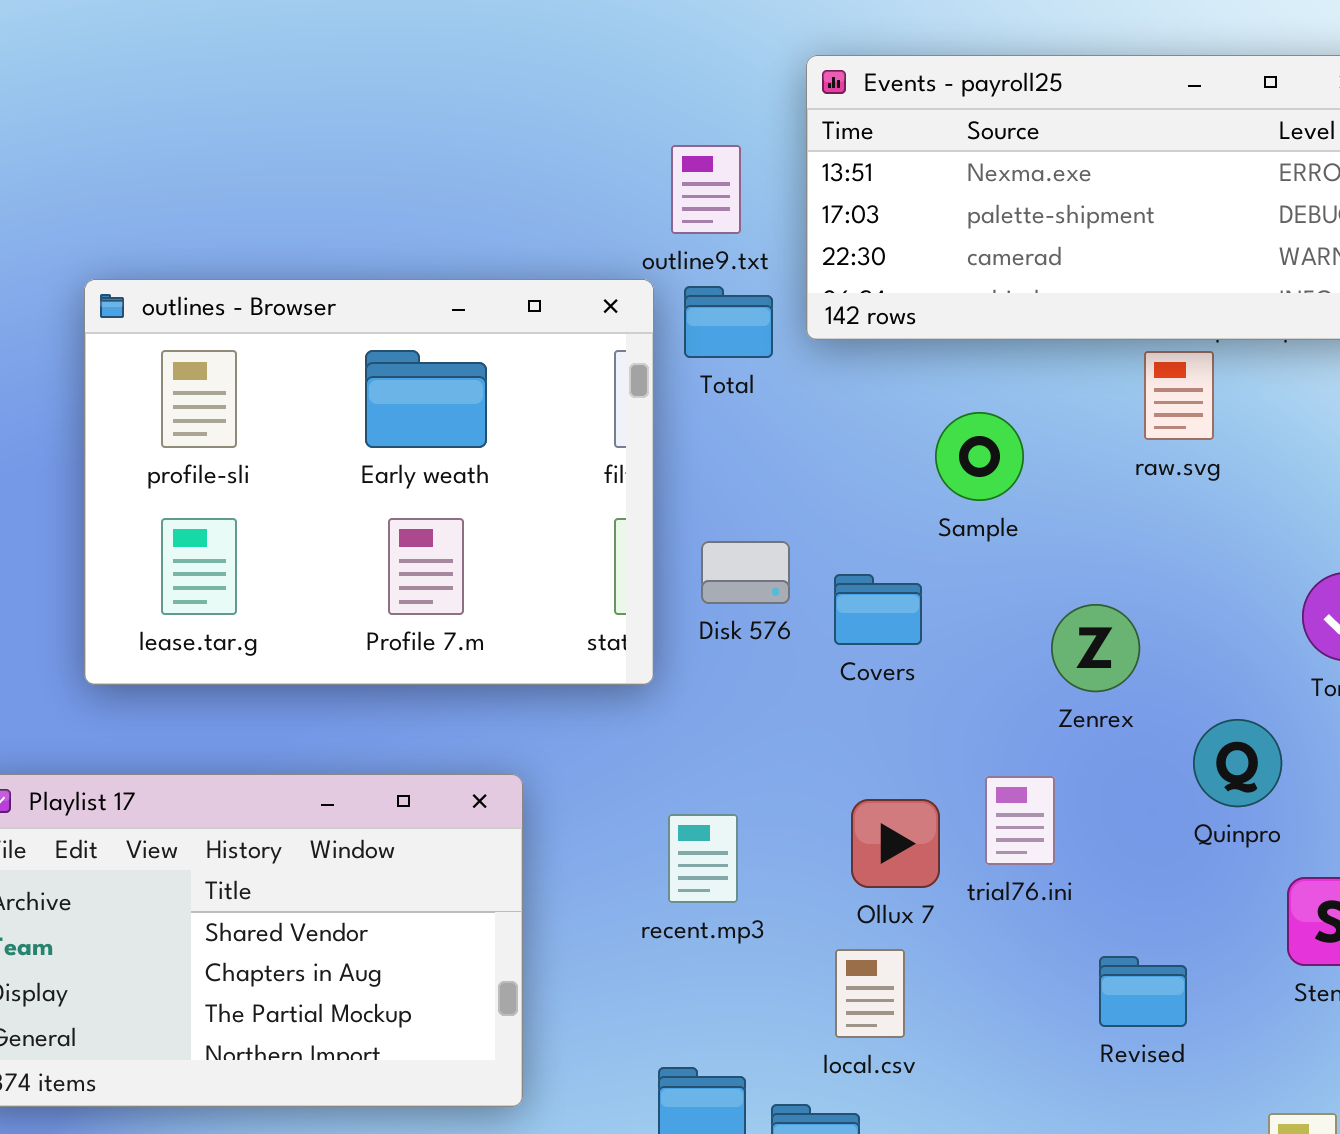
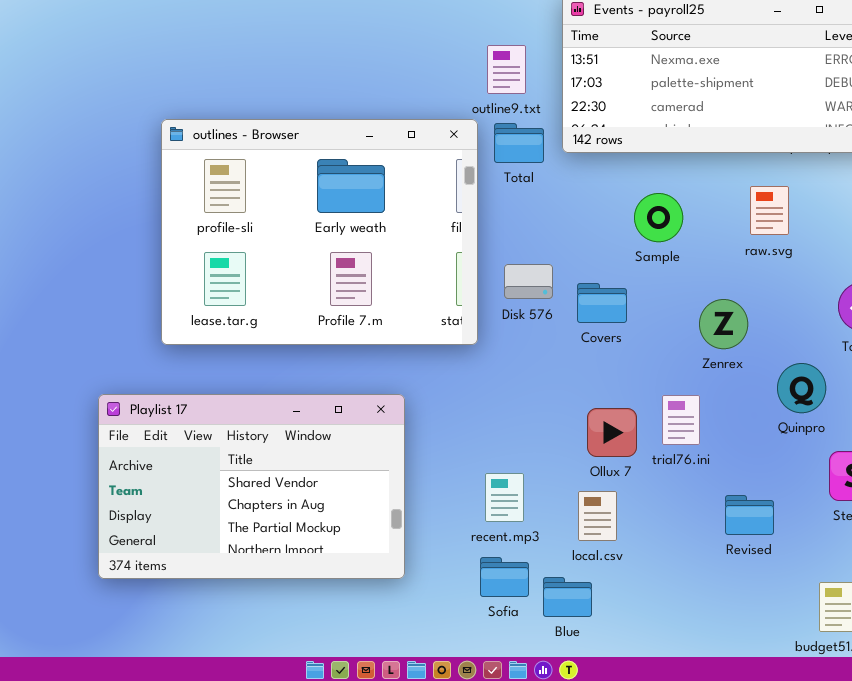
raw.svg: [1144,351,1214,440] -> [750,186,789,235], moved
recent.mp3: [668,814,738,903] -> [485,473,524,522], moved

